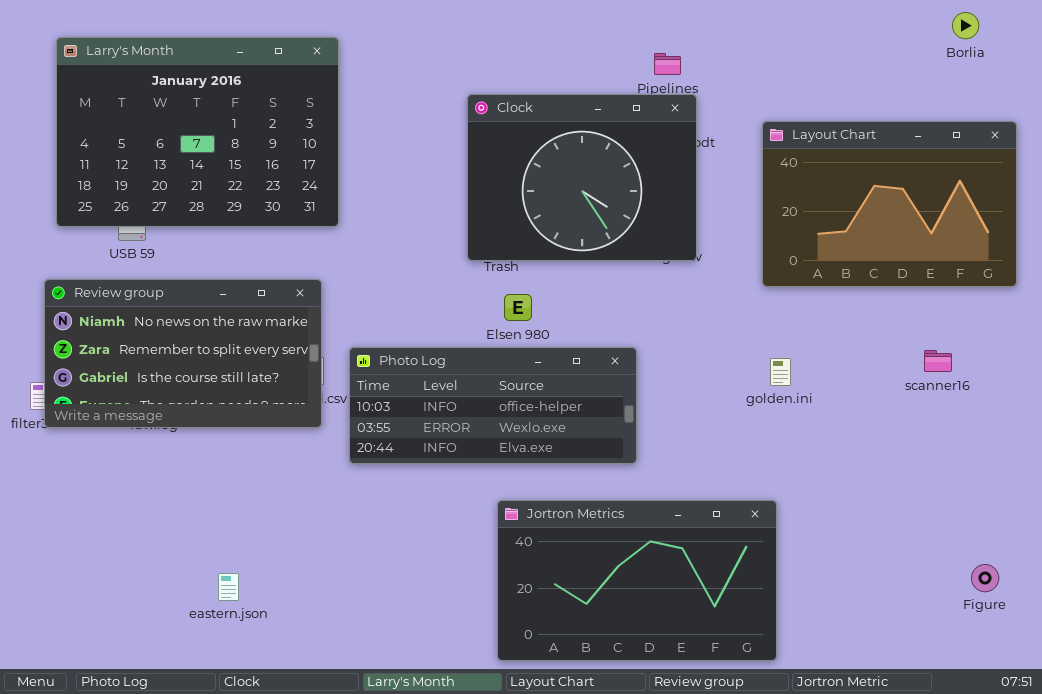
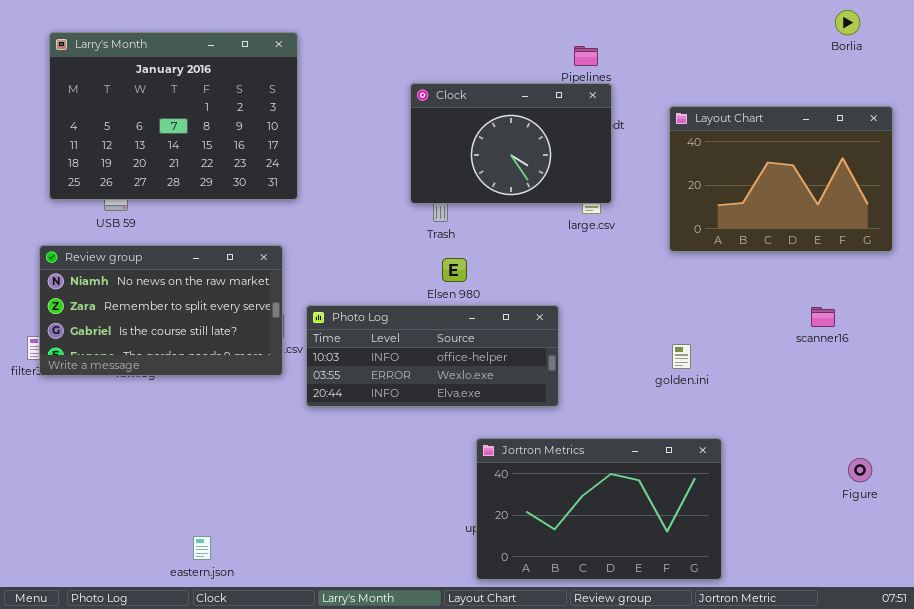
Clock: [467,94,697,261] -> [410,83,612,204], resized
golden.ini: [770,358,791,386] -> [672,344,691,369], moved
Jortron Metrics: [497,500,777,661] -> [476,438,722,580], moved
Figure: [971,564,999,592] -> [848,458,872,482], moved
eastern.json: [218,573,239,601] -> [193,536,211,560], moved

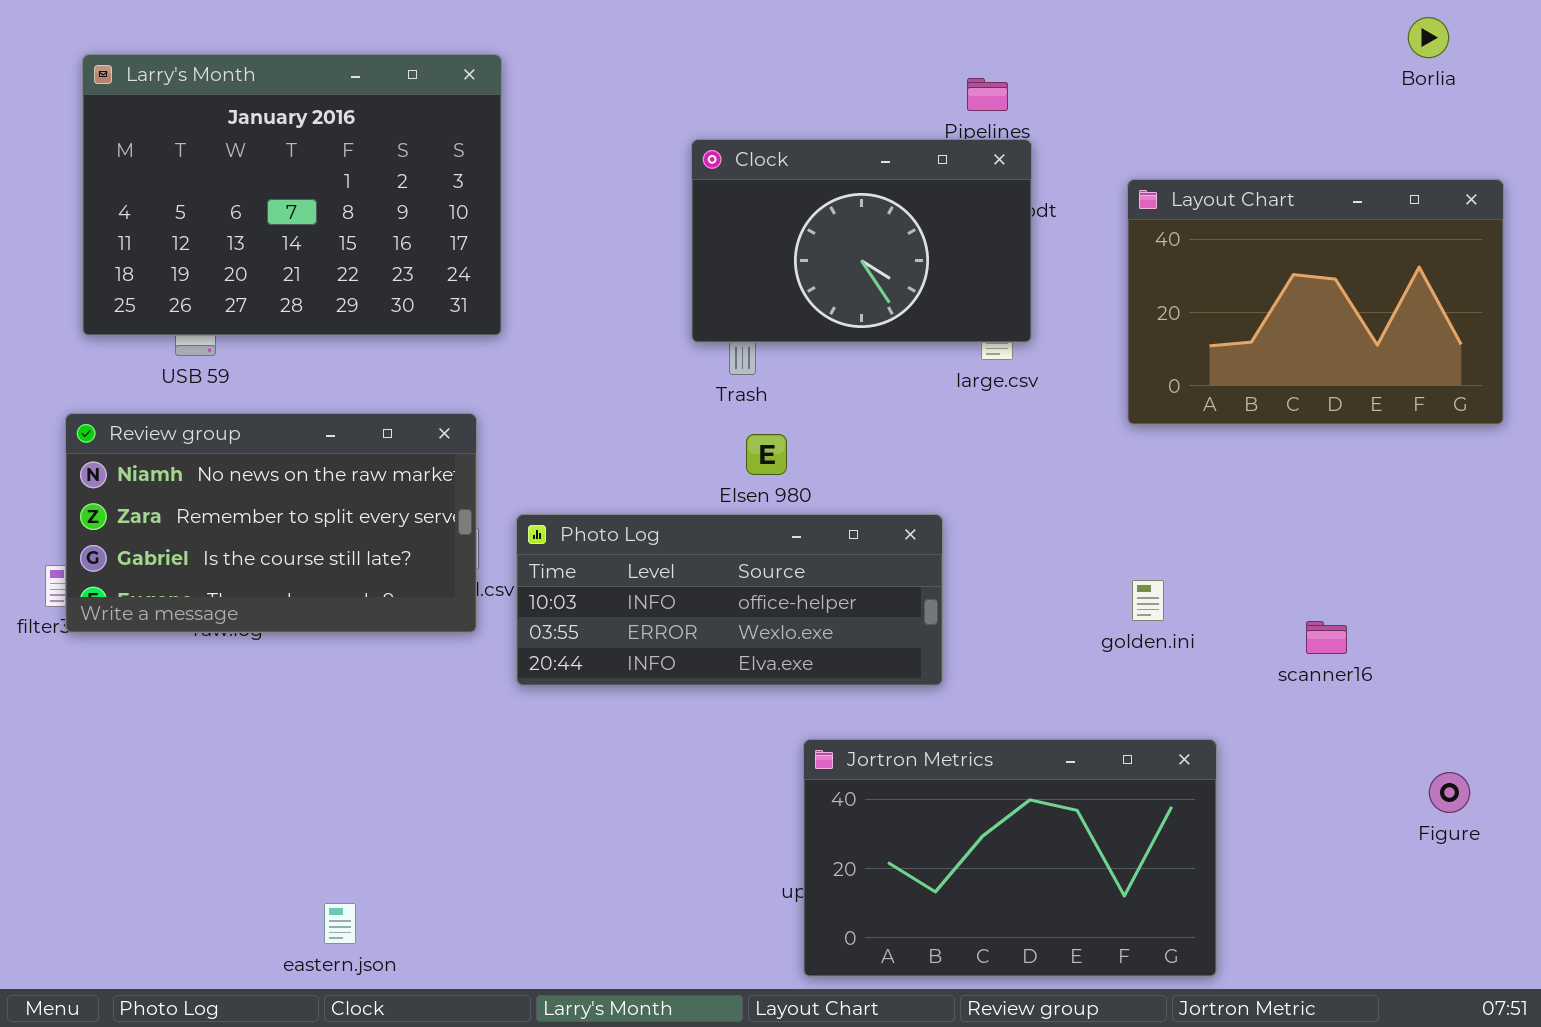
scanner16: [811,307,835,327] -> [1306,621,1347,654], moved

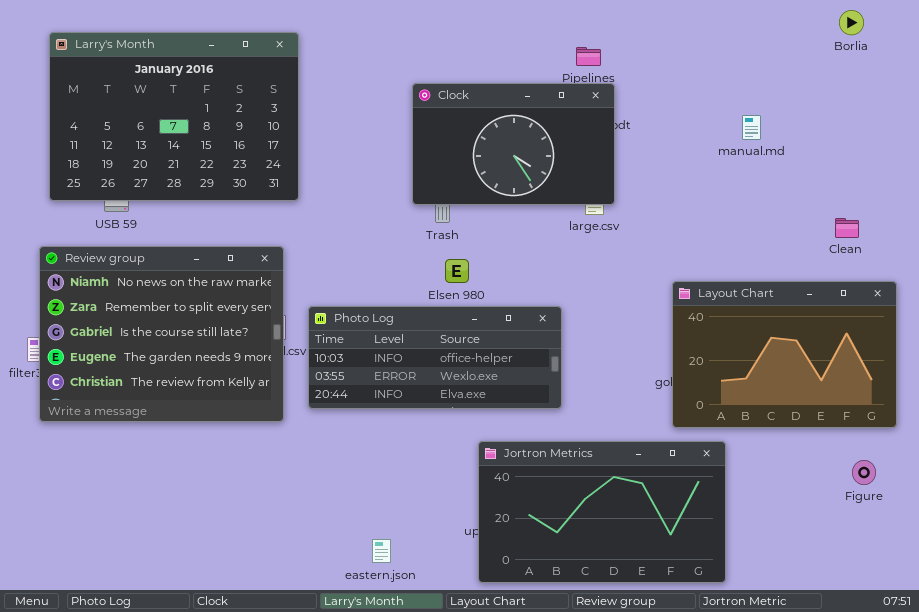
Layout Chart: [1127,179,1504,425] -> [672,281,897,428], moved
Review group: [65,413,477,633] -> [39,246,284,422], resized
eastern.json: [324,903,356,944] -> [372,539,391,563], moved

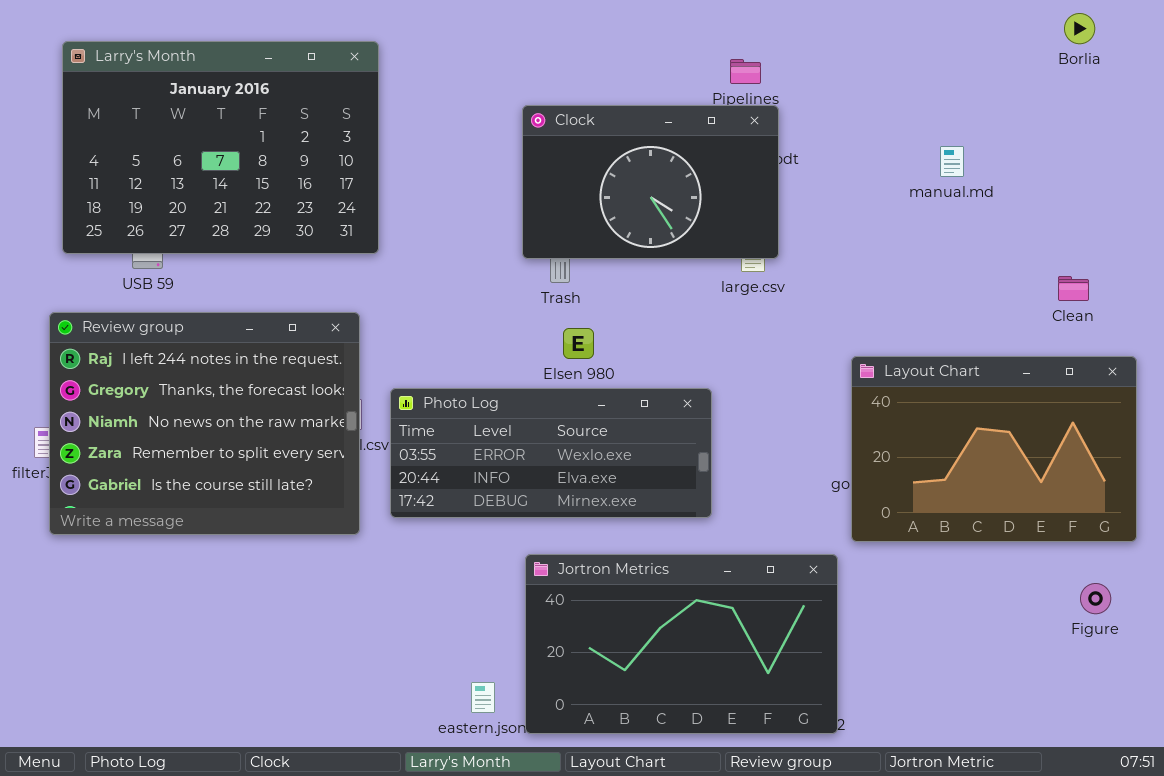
Review group: [39,246,284,422] -> [49,312,360,535], scrolled up 2 rows
Photo Log: [308,306,562,409] -> [390,388,712,518], scrolled down 1 row
Jortron Metrics: [478,441,726,583] -> [525,554,838,734], moved

